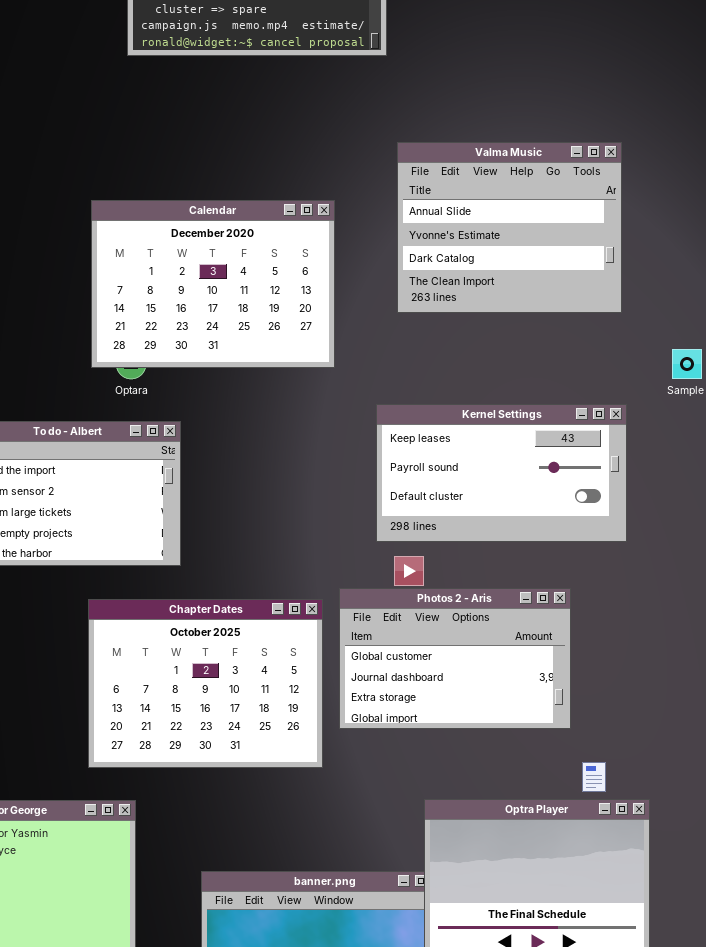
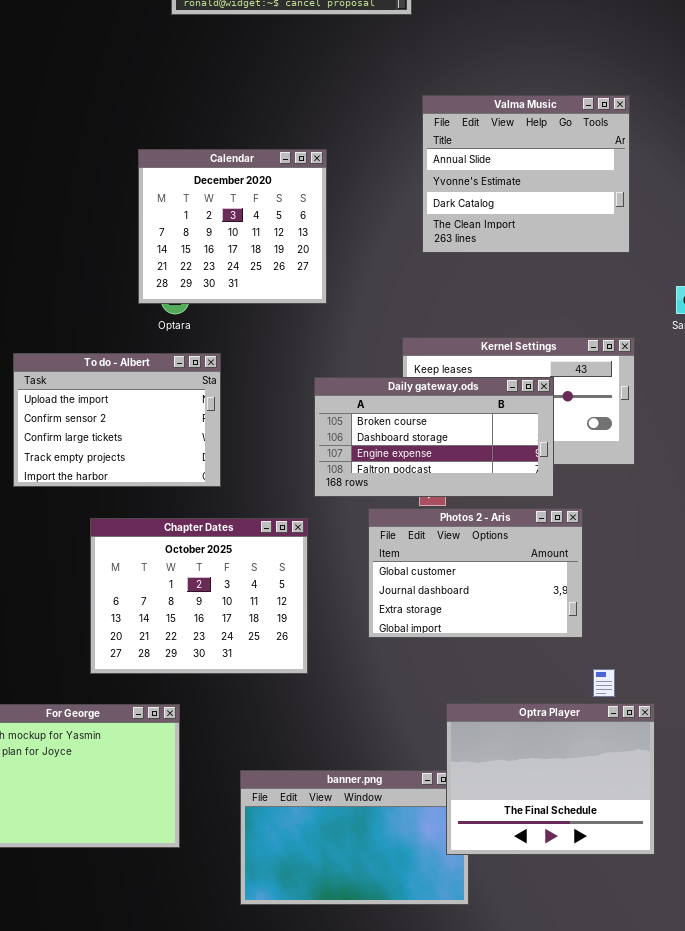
Calendar: [91,200,335,368] -> [138,149,327,304], resized
Daily gateway.ods: none -> [314,377,554,497], opened
Chapter Dates: [88,599,323,768] -> [90,518,308,674], moved

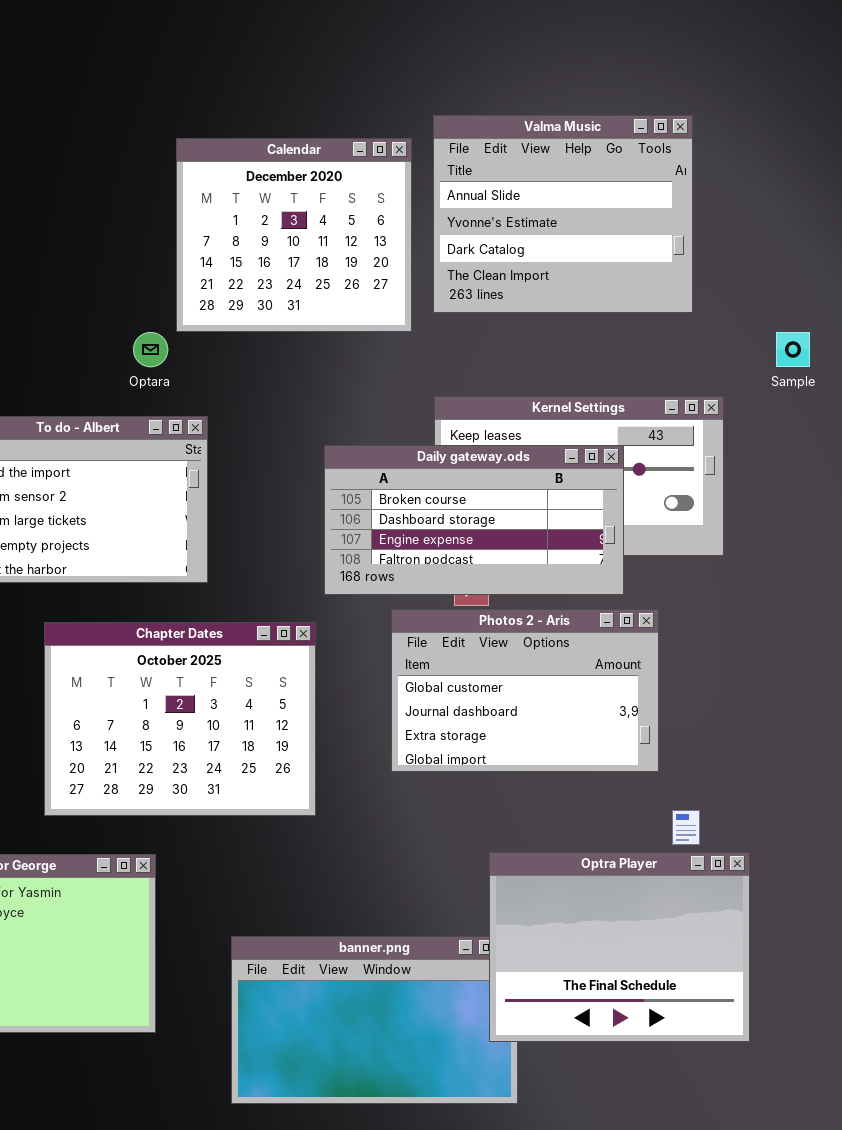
Valma Music: [422,95,630,253] -> [433,115,693,313], moved
Calendar: [138,149,327,304] -> [176,138,412,332], moved

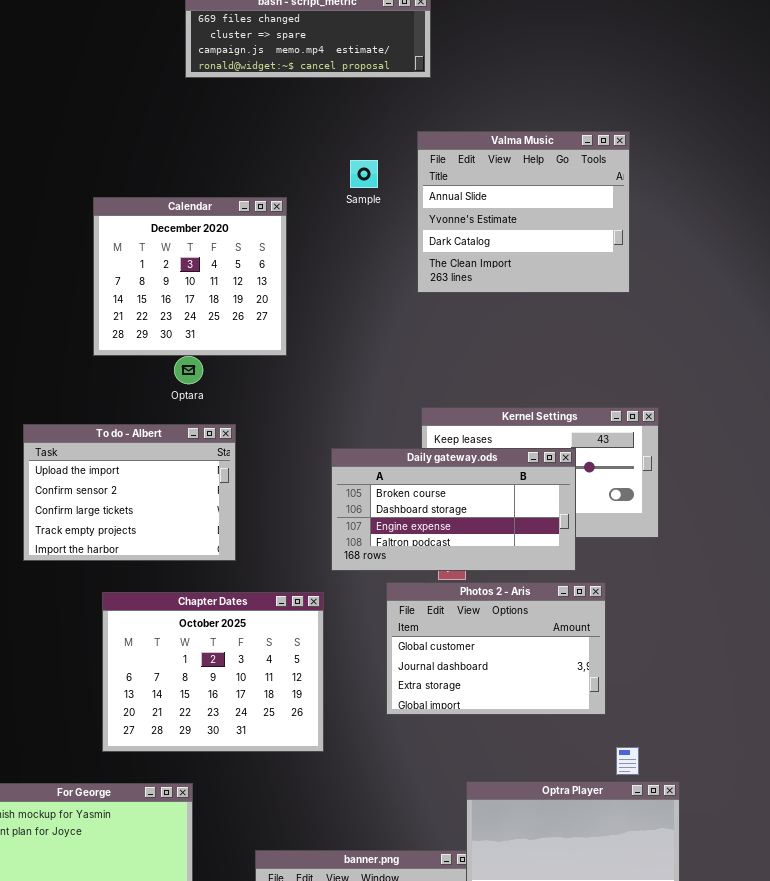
Valma Music: [433,115,693,313] -> [417,131,630,293], moved
Calendar: [176,138,412,332] -> [93,197,287,356], moved
Sample: [776,332,810,367] -> [350,160,378,188], moved

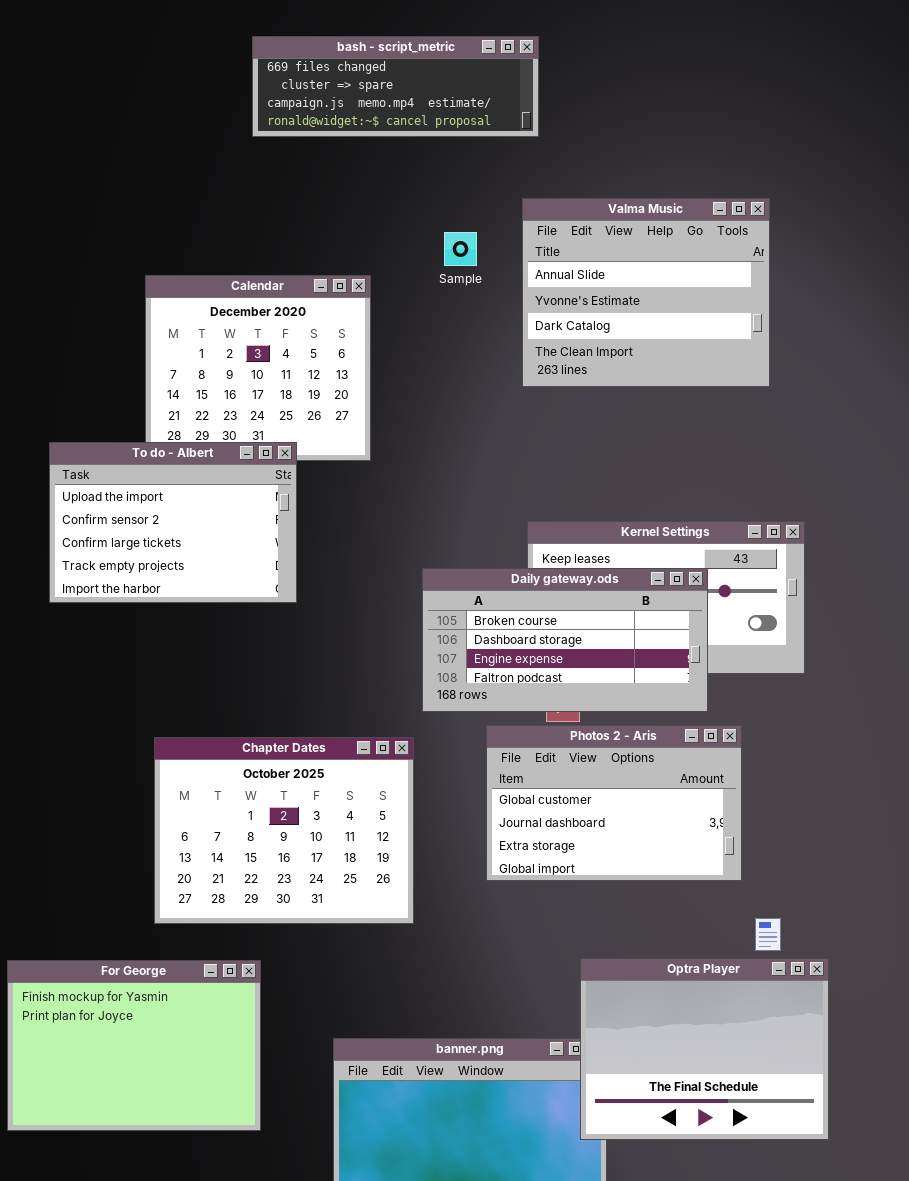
To do - Albert: [23,424,236,561] -> [49,442,297,603], moved

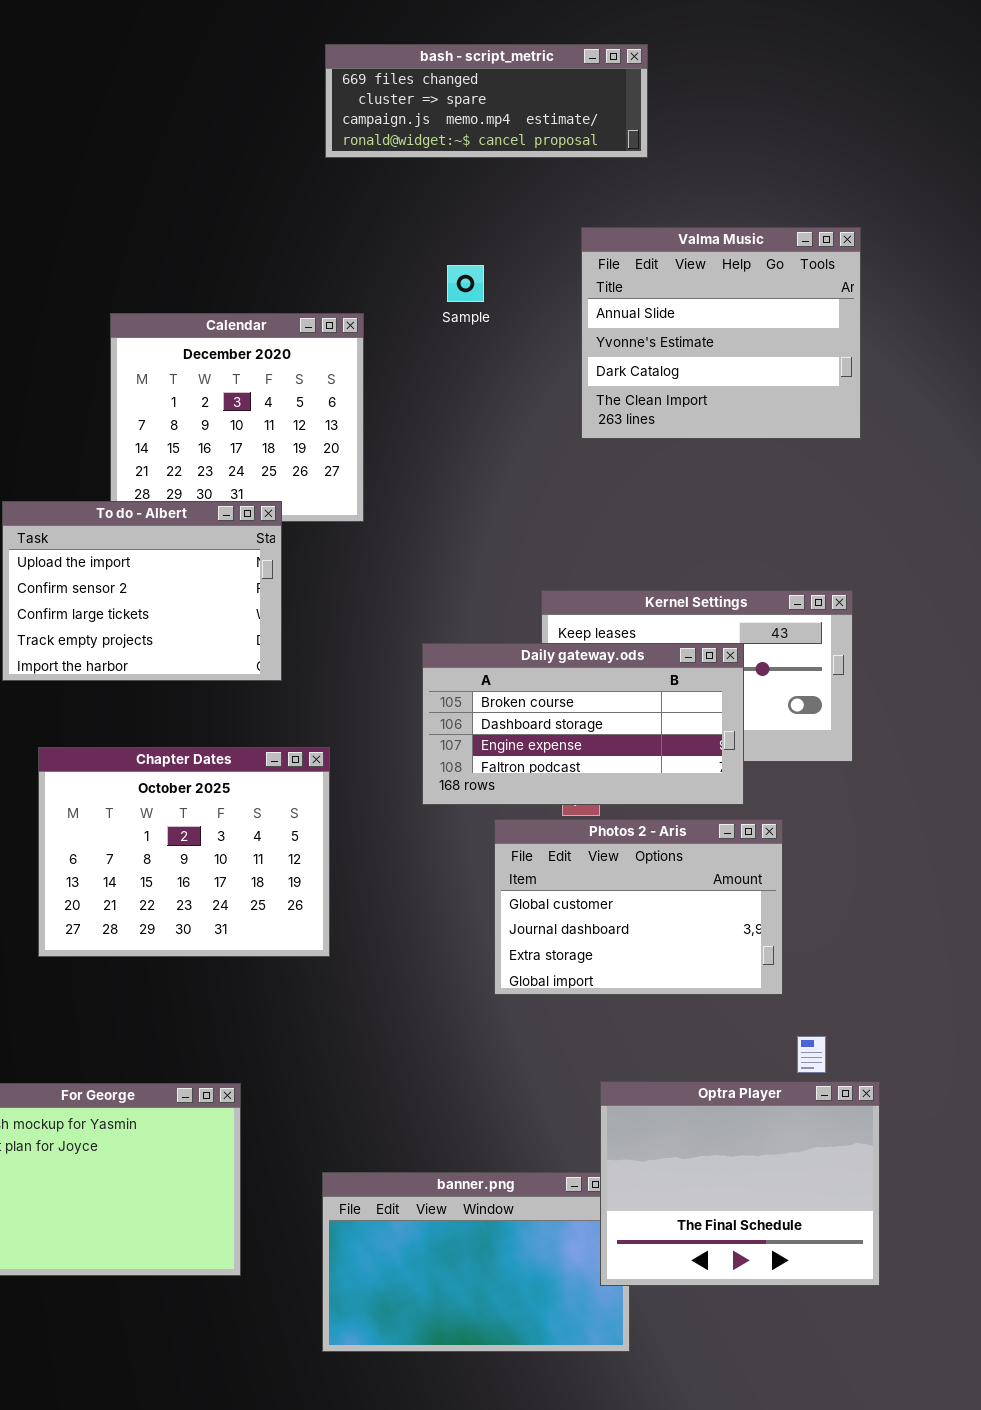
bash - script_metric: [252,36,539,137] -> [325,44,648,158], moved
Valma Music: [522,198,770,387] -> [581,227,861,439], moved
Chapter Dates: [154,737,414,924] -> [38,747,330,957], moved

